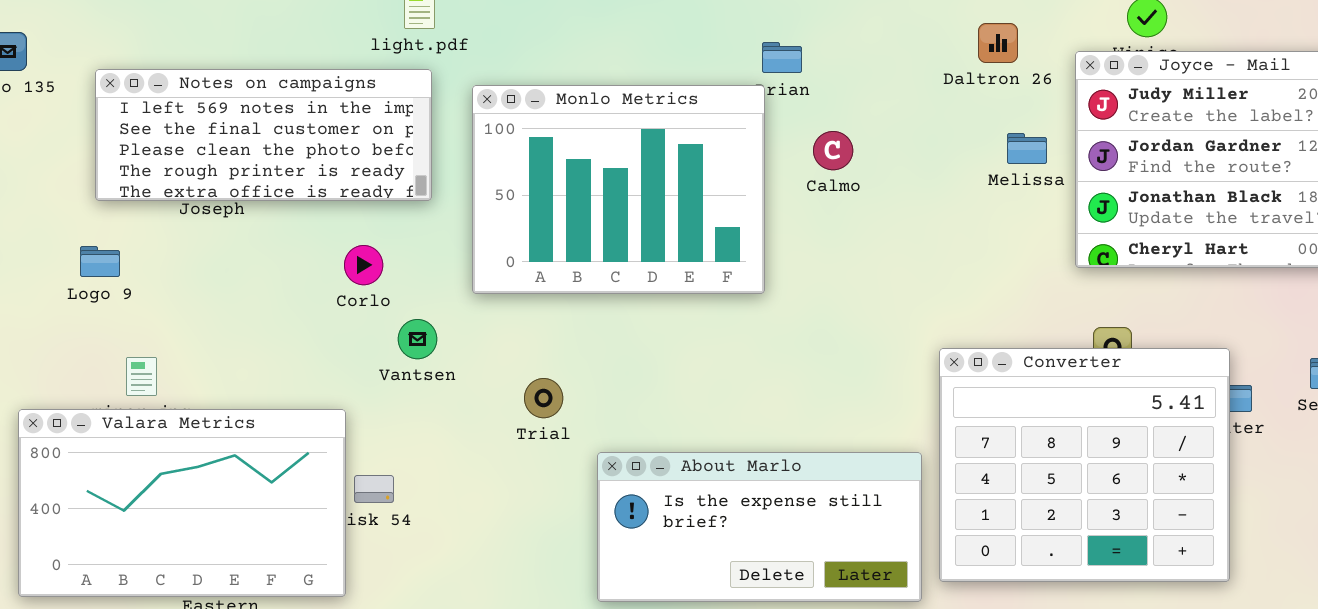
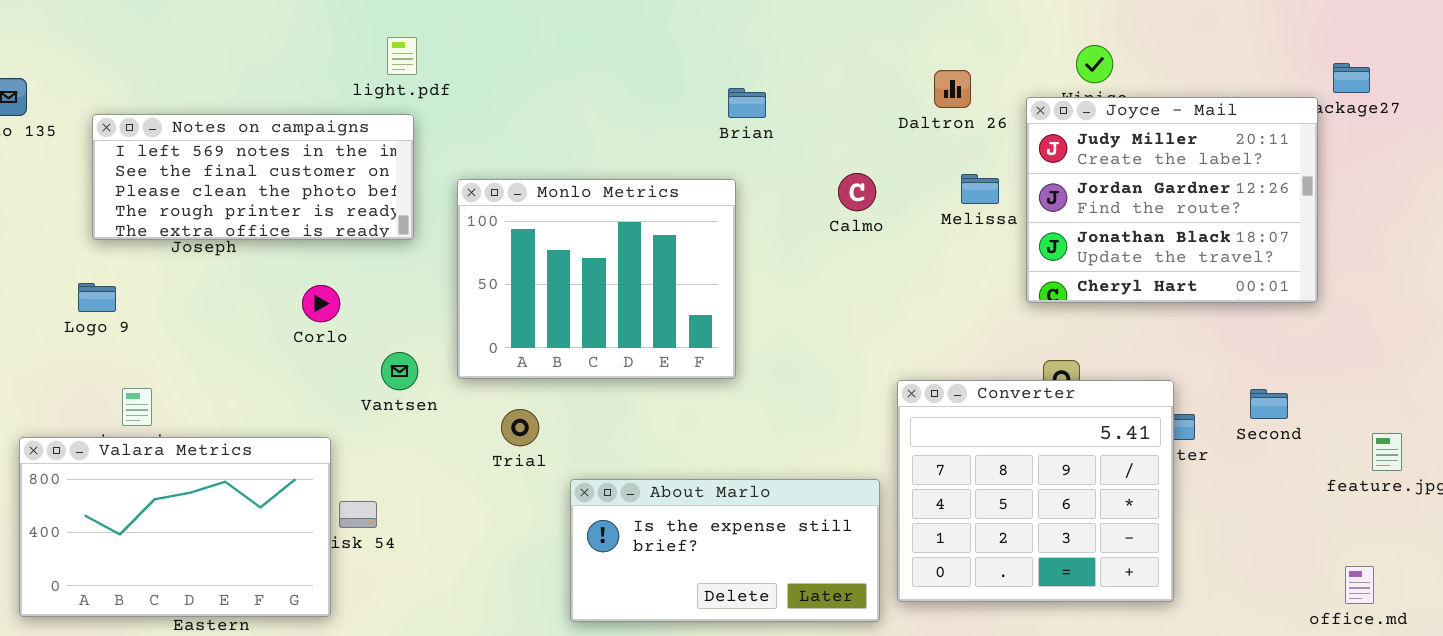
Monlo Metrics: [472,85,765,294] -> [457,179,736,379], moved
Calmo: [813,131,853,170] -> [838,173,876,211], moved
Corlo: [344,245,383,285] -> [302,285,340,322], moved

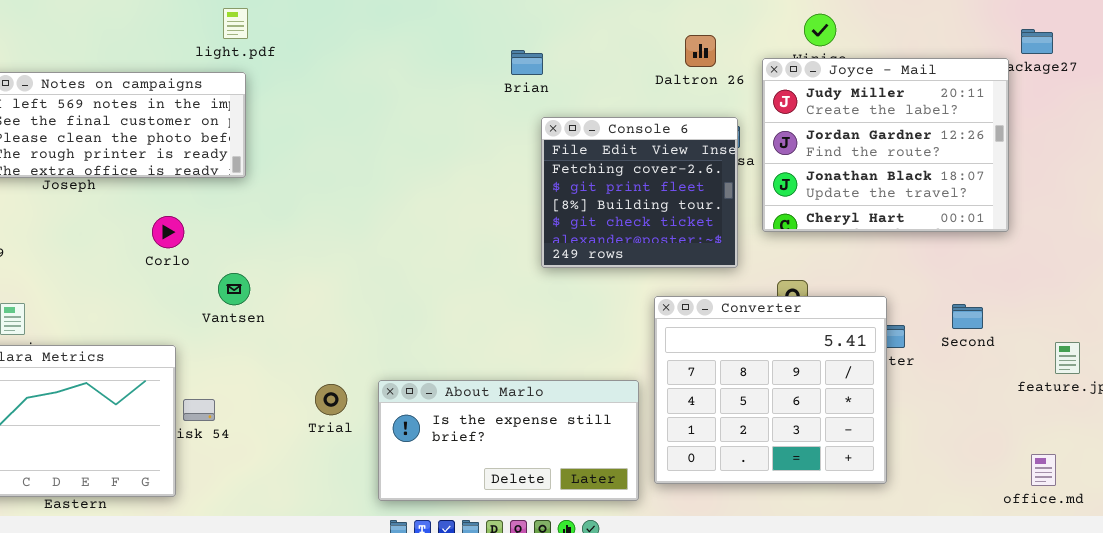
Console 6: none -> [541,117,738,268], opened
Monlo Metrics: [457,179,736,379] -> none, closed
Trial: [501,409,539,446] -> [315,384,347,415], moved

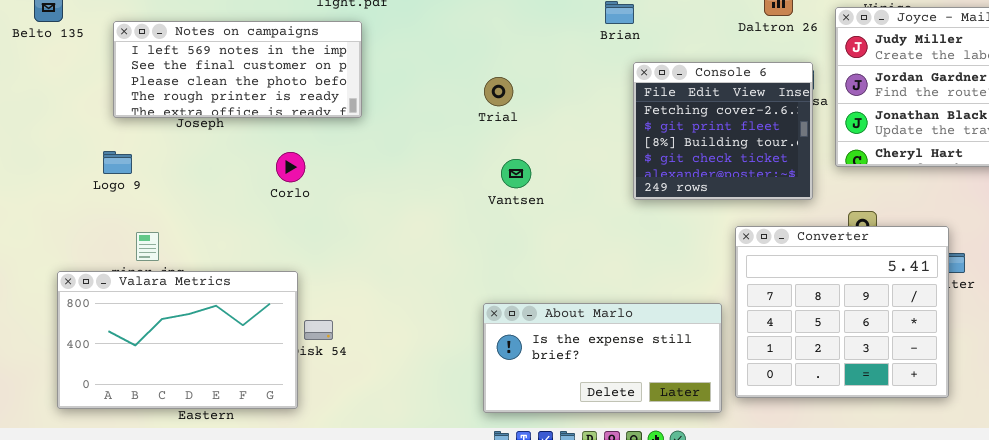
Vantsen: [218,273,250,305] -> [501,159,531,188], moved
Trial: [315,384,347,415] -> [484,77,513,106], moved

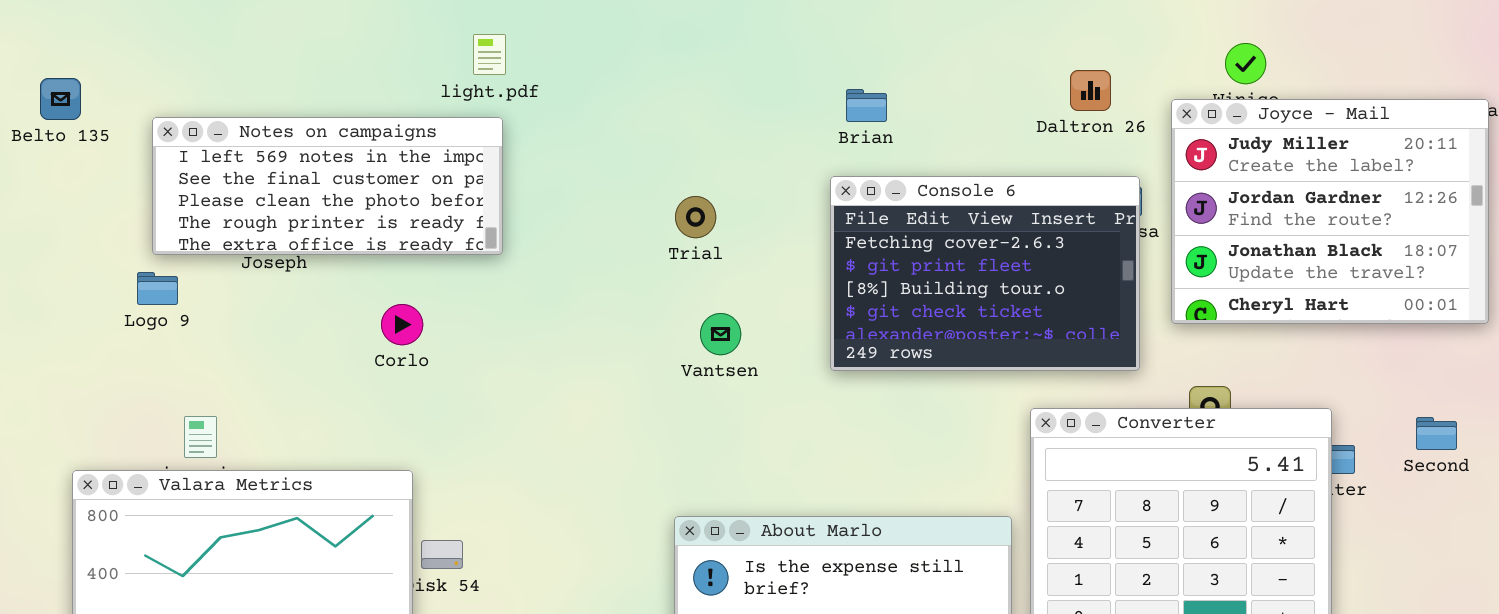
Console 6: [633,62,813,200] -> [830,176,1140,371], resized
Logo 9: [103,151,132,174] -> [137,272,178,305], moved

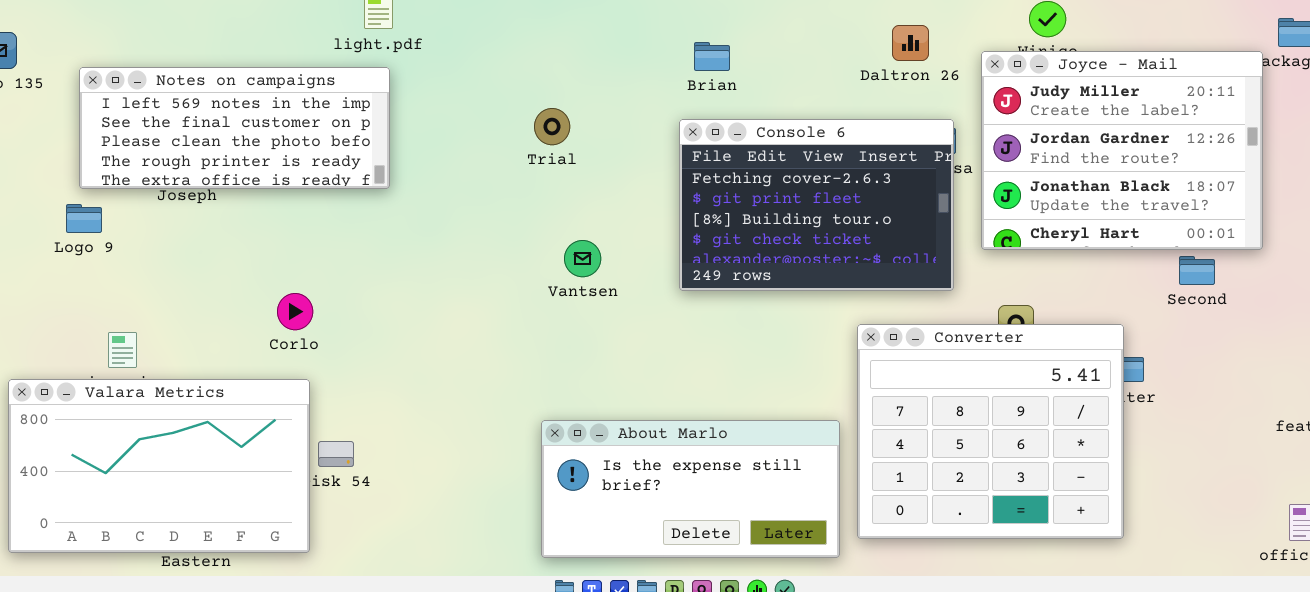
Trial: [675,196,716,238] -> [534,108,570,145], moved
Corlo: [381,304,423,345] -> [277,293,313,330], moved
Second: [1416,417,1457,450] -> [1179,256,1215,285], moved

